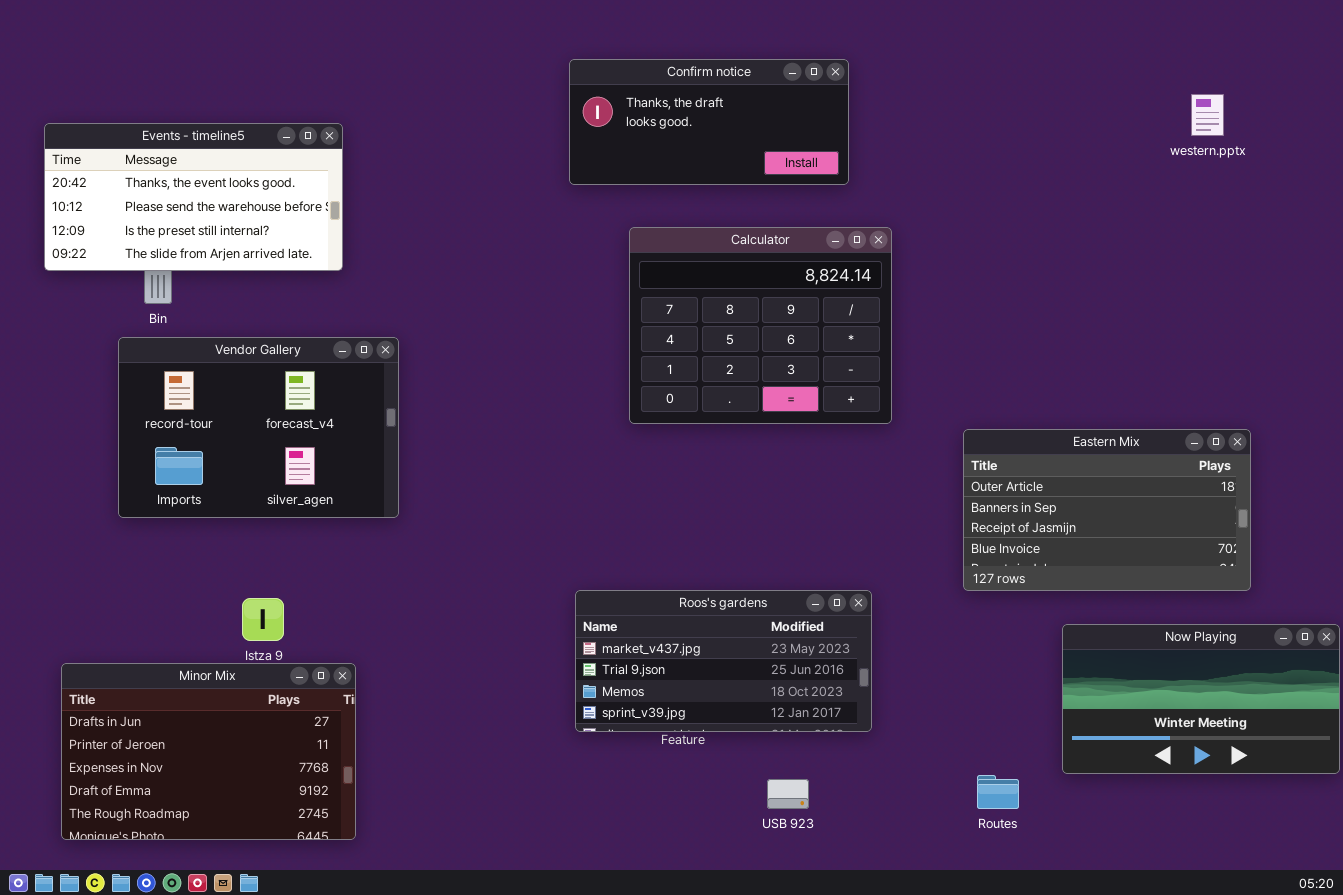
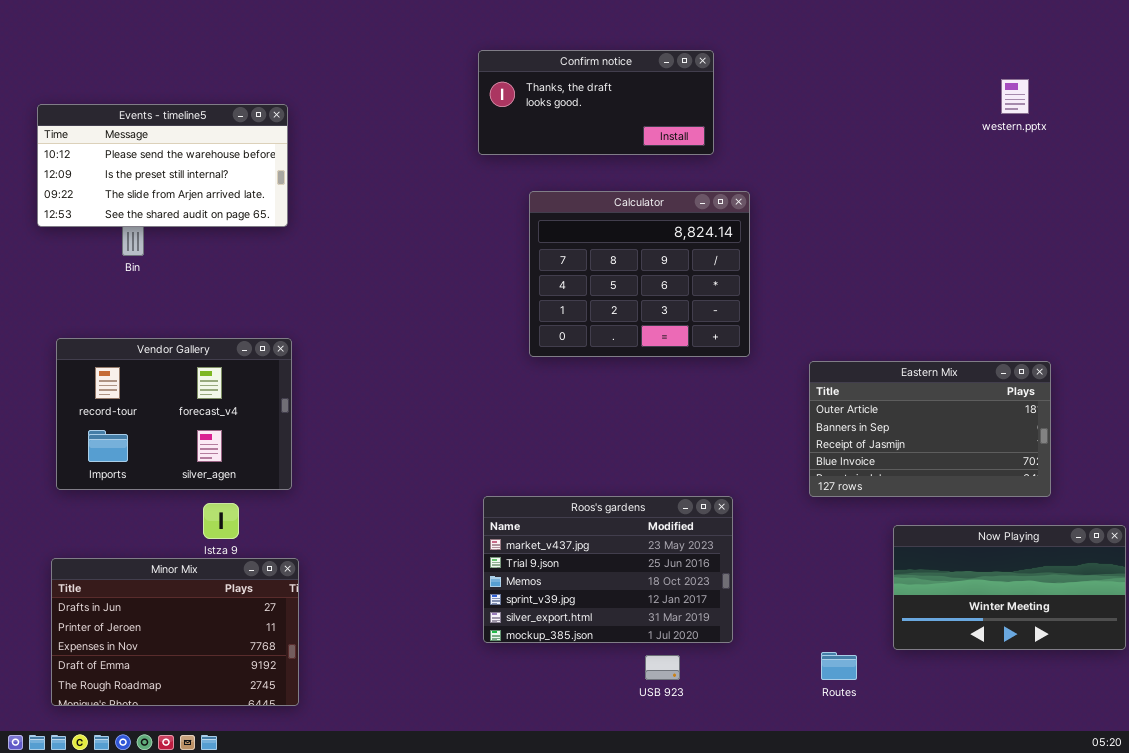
Events - timeline5: [44,123,343,271] -> [37,104,288,227], scrolled down 1 row
Vendor Gallery: [118,337,399,518] -> [56,338,292,490], moved
Roos's gardens: [575,590,872,732] -> [483,496,733,643], resized

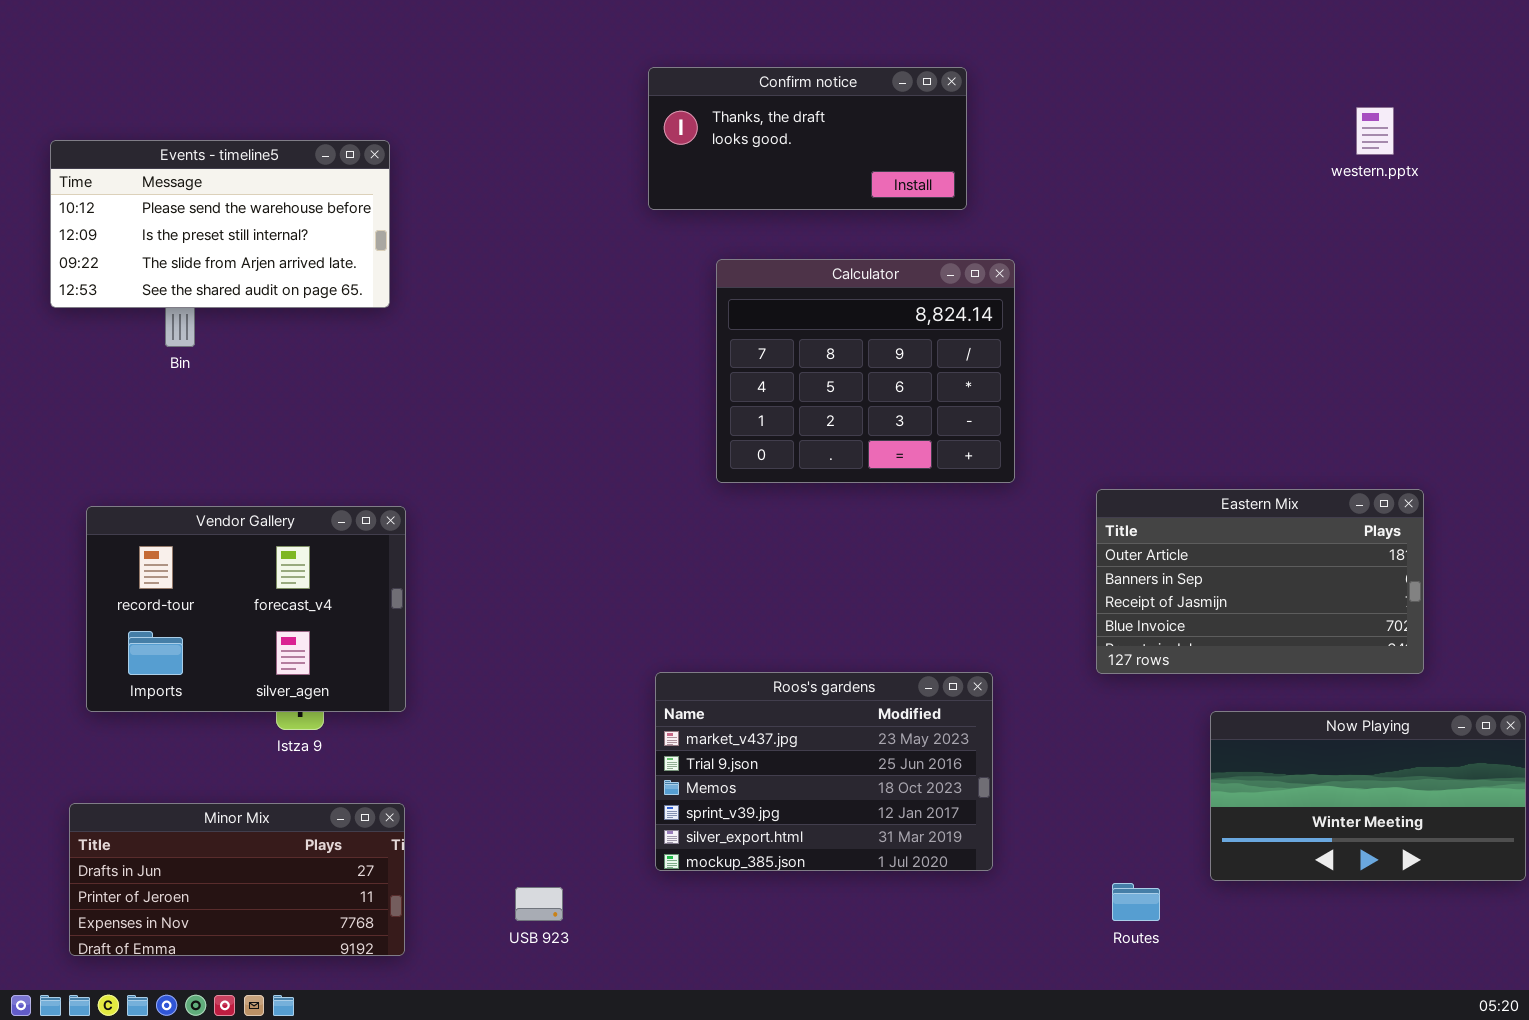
Vendor Gallery: [56,338,292,490] -> [86,506,406,712], moved
Minor Mix: [51,558,299,706] -> [69,803,405,956], resized
USB 923: [645,655,680,680] -> [515,887,563,921], moved

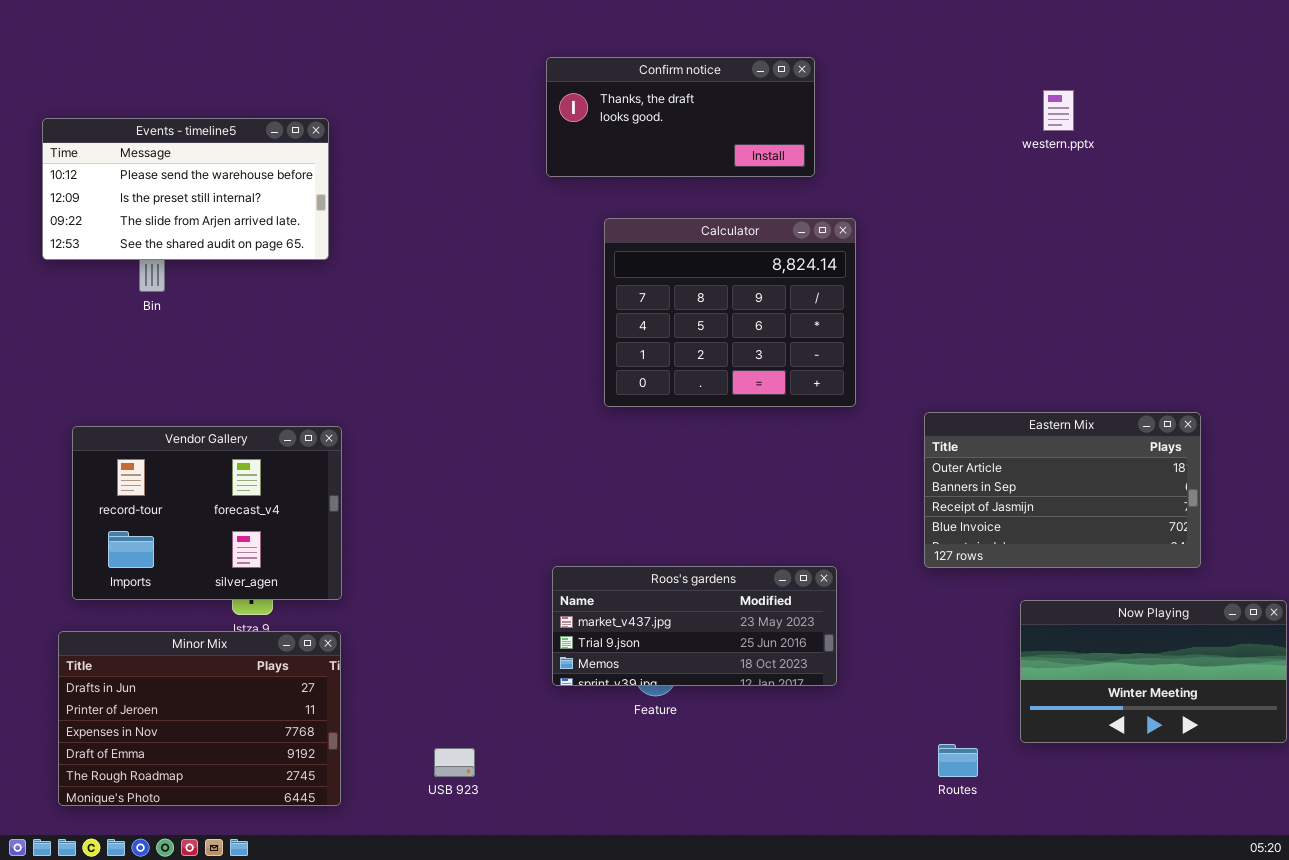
western.pptx: [1356,107,1394,155] -> [1043,90,1074,131], moved
Roos's gardens: [655,672,993,871] -> [552,566,837,686], resized
Minor Mix: [69,803,405,956] -> [58,631,341,806], resized

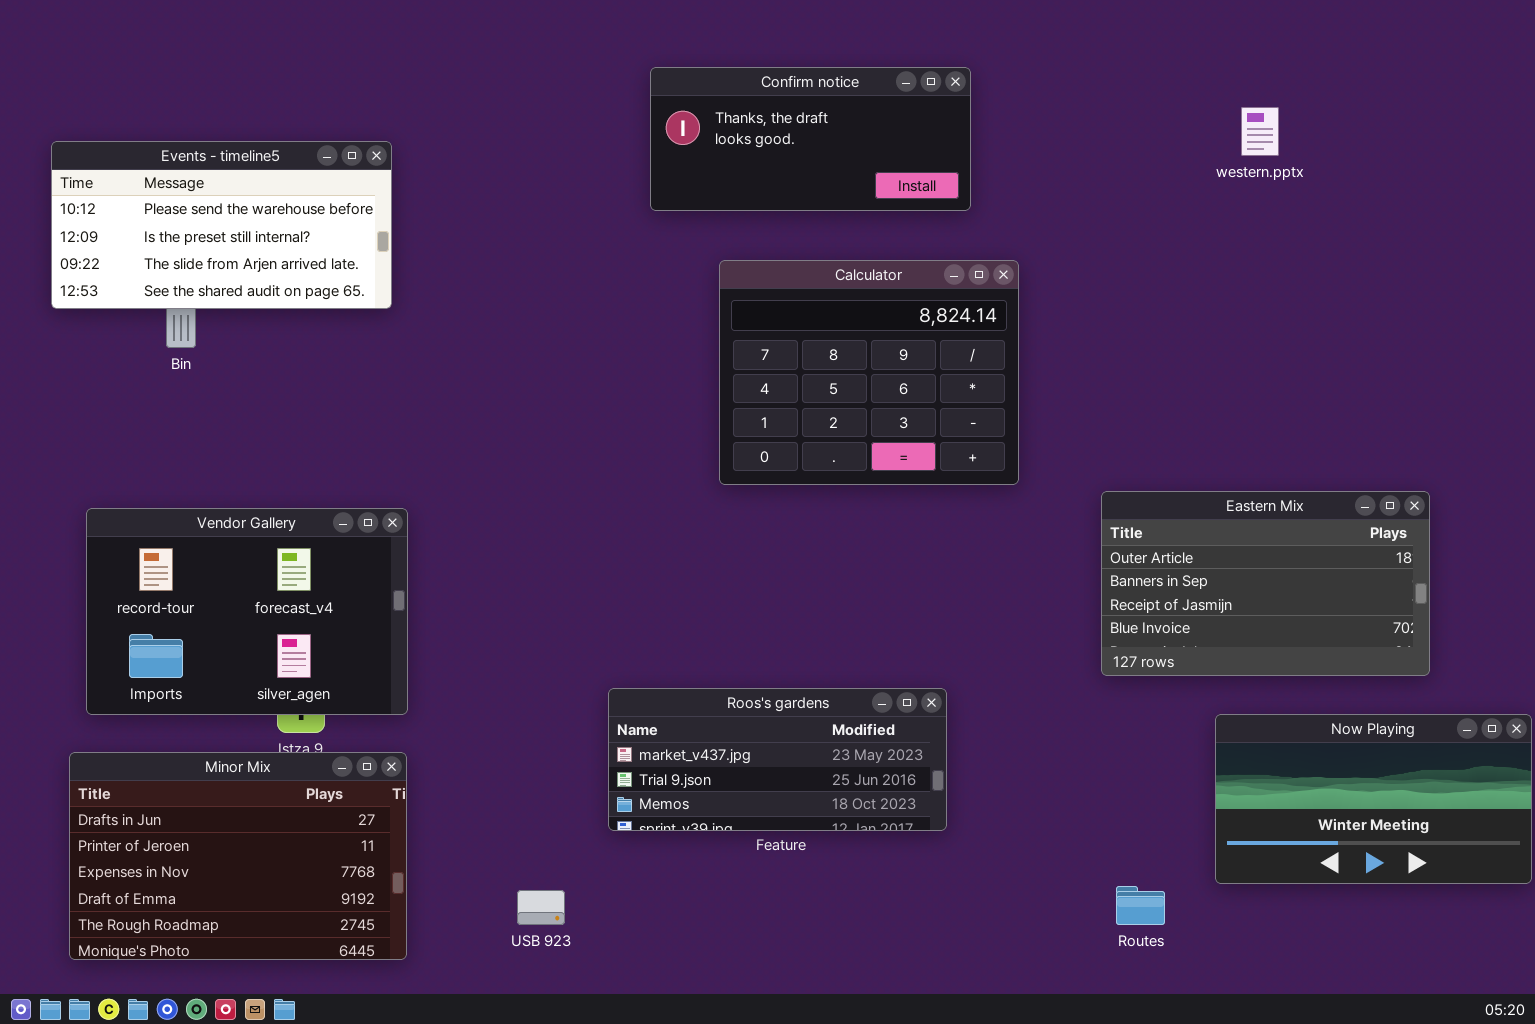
Roos's gardens: [552,566,837,686] -> [608,688,947,831], moved

